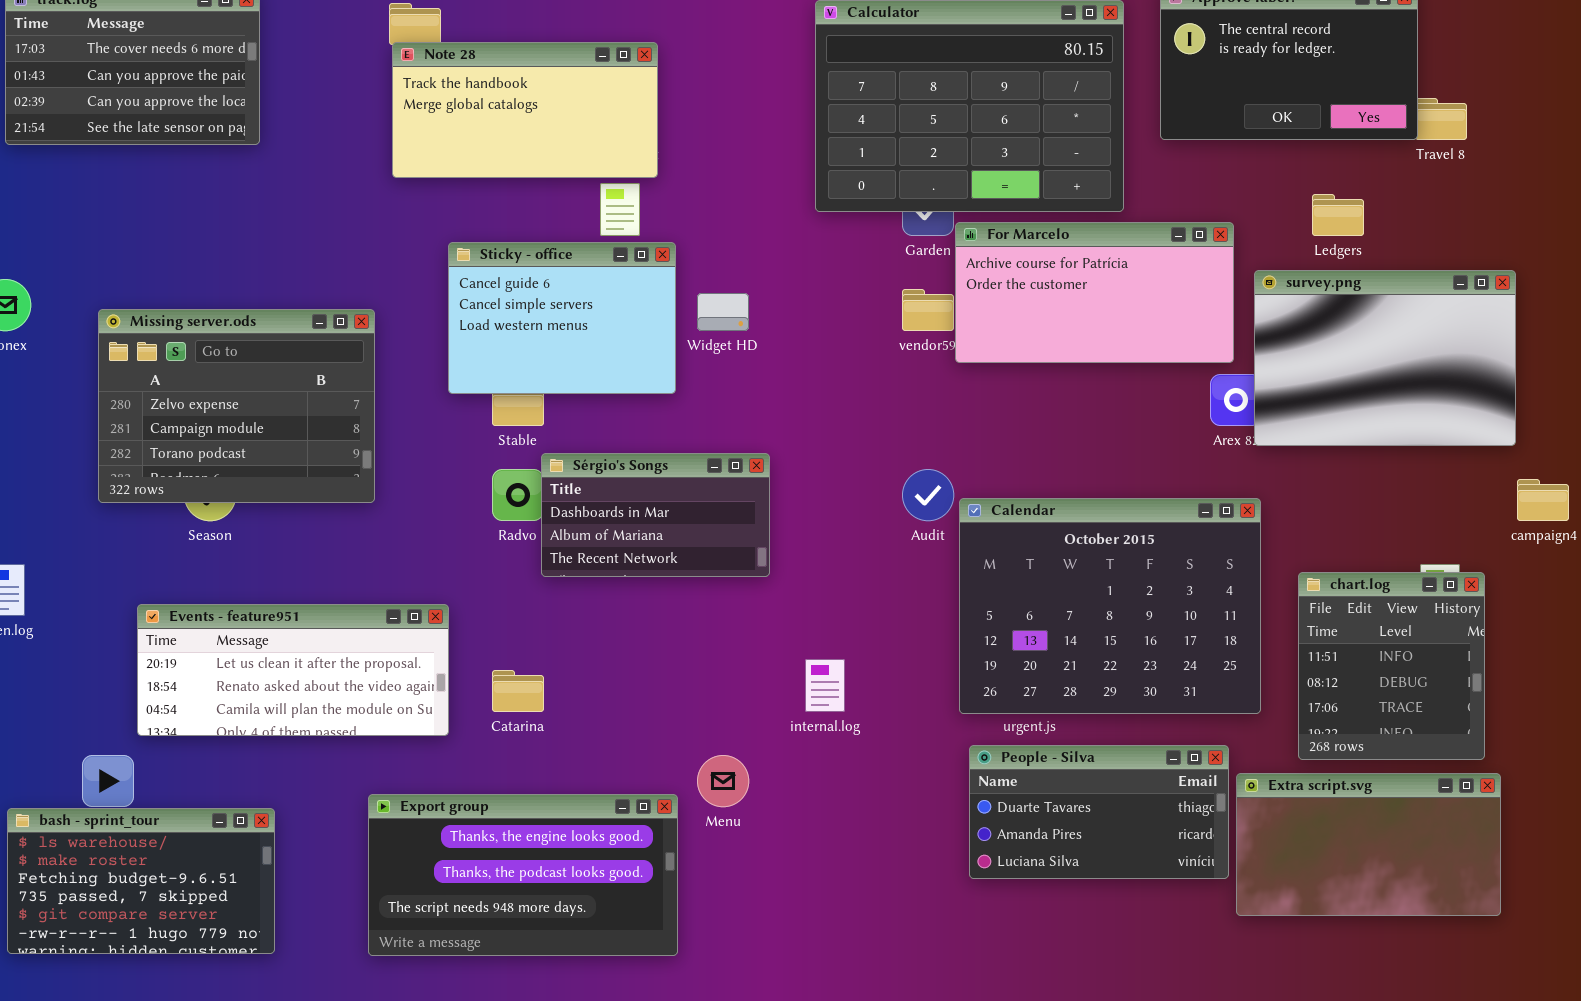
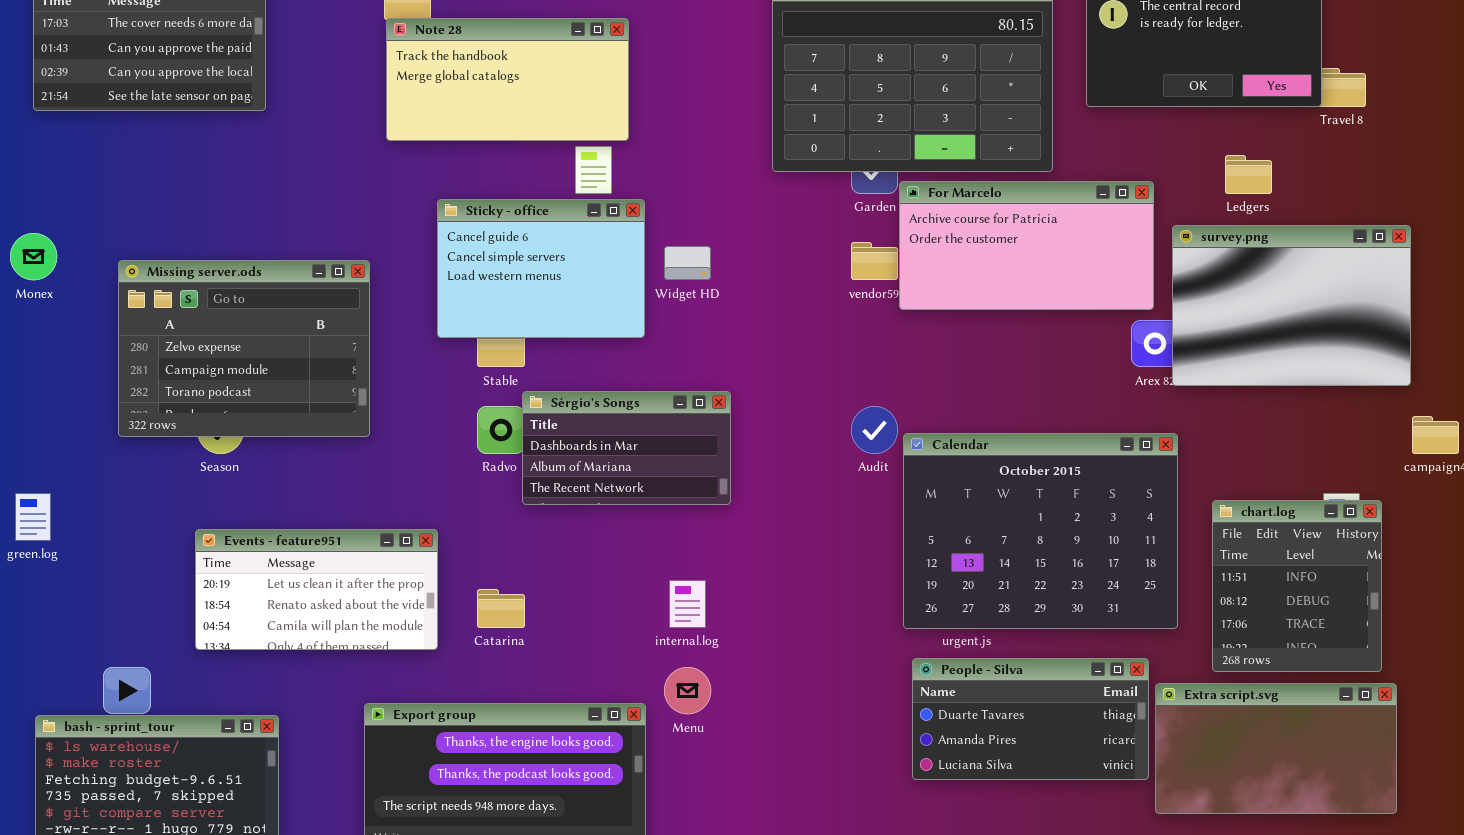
Events - feature951: [137,604,449,736] -> [195,529,438,650], resized
internal.log: [805,659,845,712] -> [669,580,706,628], moved

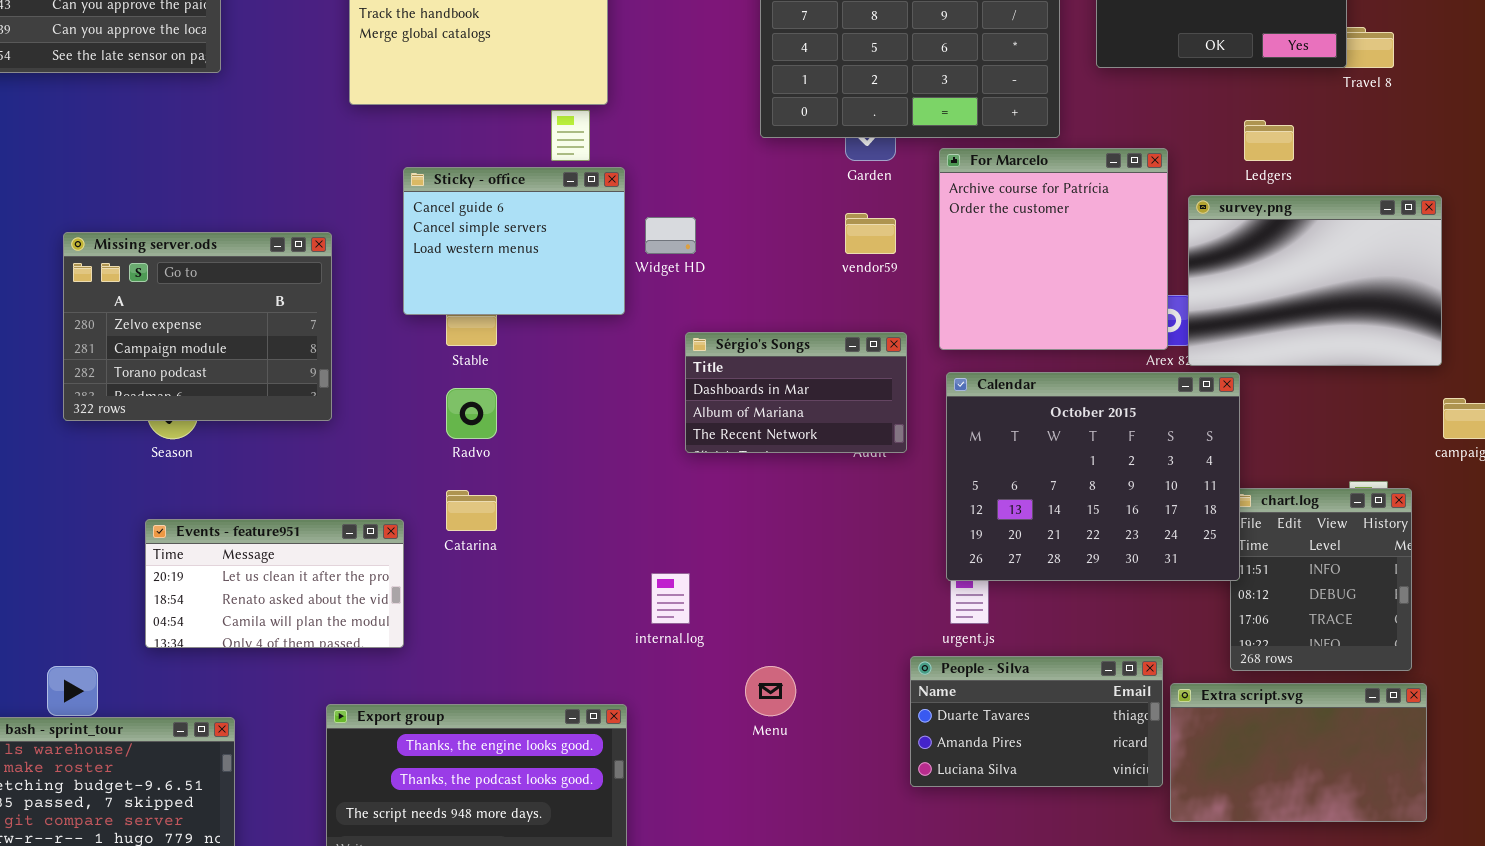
For Marcelo: [899,181,1154,310] -> [939,148,1168,350], resized
Sérgio's Songs: [522,391,731,505] -> [685,332,907,453], moved
Calendar: [903,433,1178,629] -> [946,372,1240,581], moved
Catarina: [477,589,525,628] -> [446,490,497,531], moved
Menu: [664,667,711,714] -> [745,666,796,716], moved

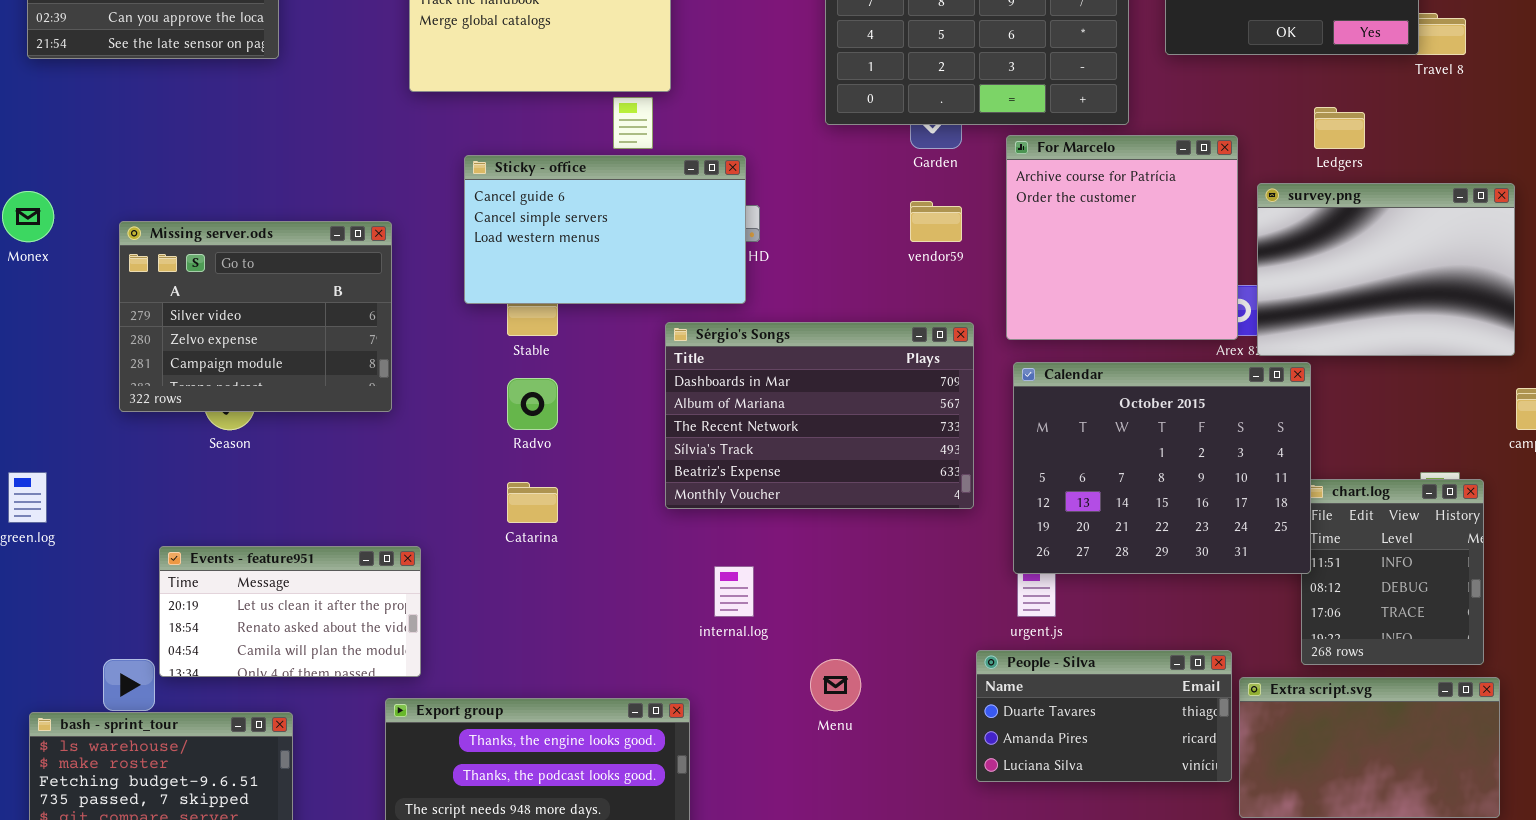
Sticky - office: [403,167,625,315] -> [464,155,746,304], resized
Missing server.ods: [63,232,332,421] -> [119,221,392,412], scrolled up 1 row
Sérgio's Songs: [685,332,907,453] -> [665,322,974,509], resized
Events - feature951: [145,519,404,648] -> [159,546,421,677], moved

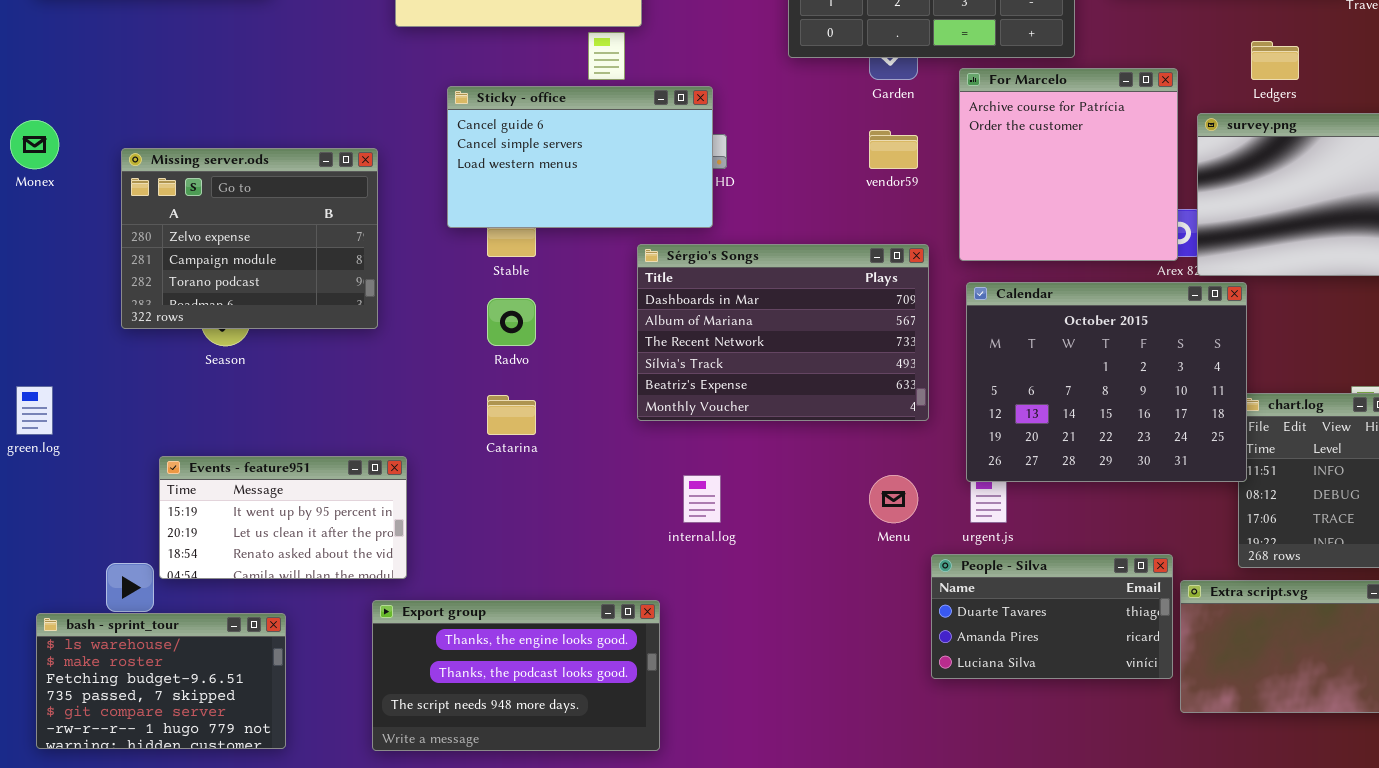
Missing server.ods: [119,221,392,412] -> [121,148,378,329], scrolled down 1 row
Events - feature951: [159,546,421,677] -> [159,456,407,579], scrolled up 1 row
Menu: [810,659,861,711] -> [869,475,918,523], moved

